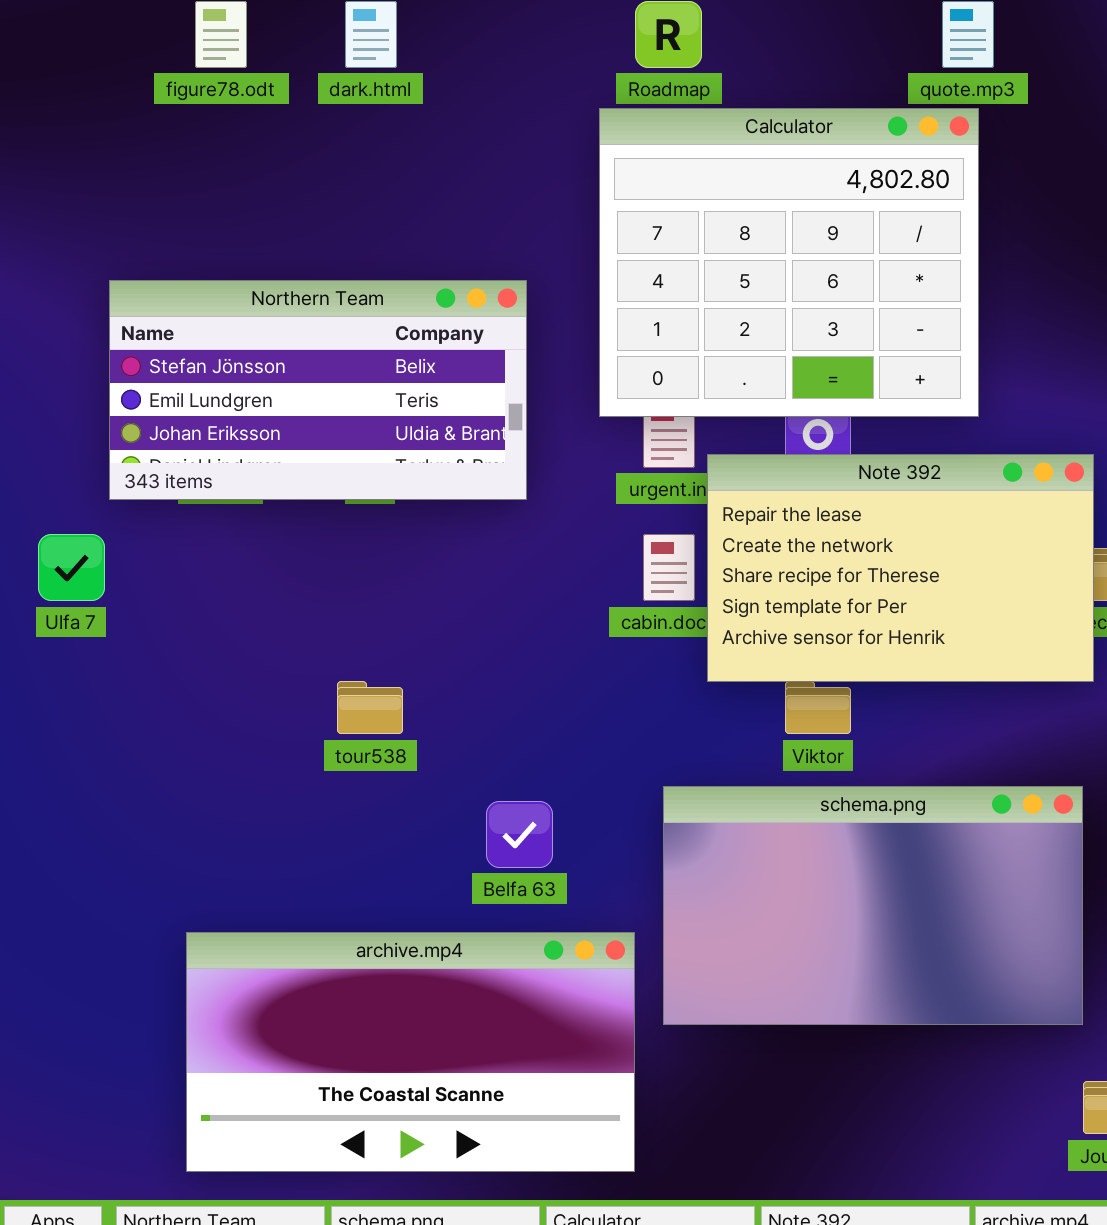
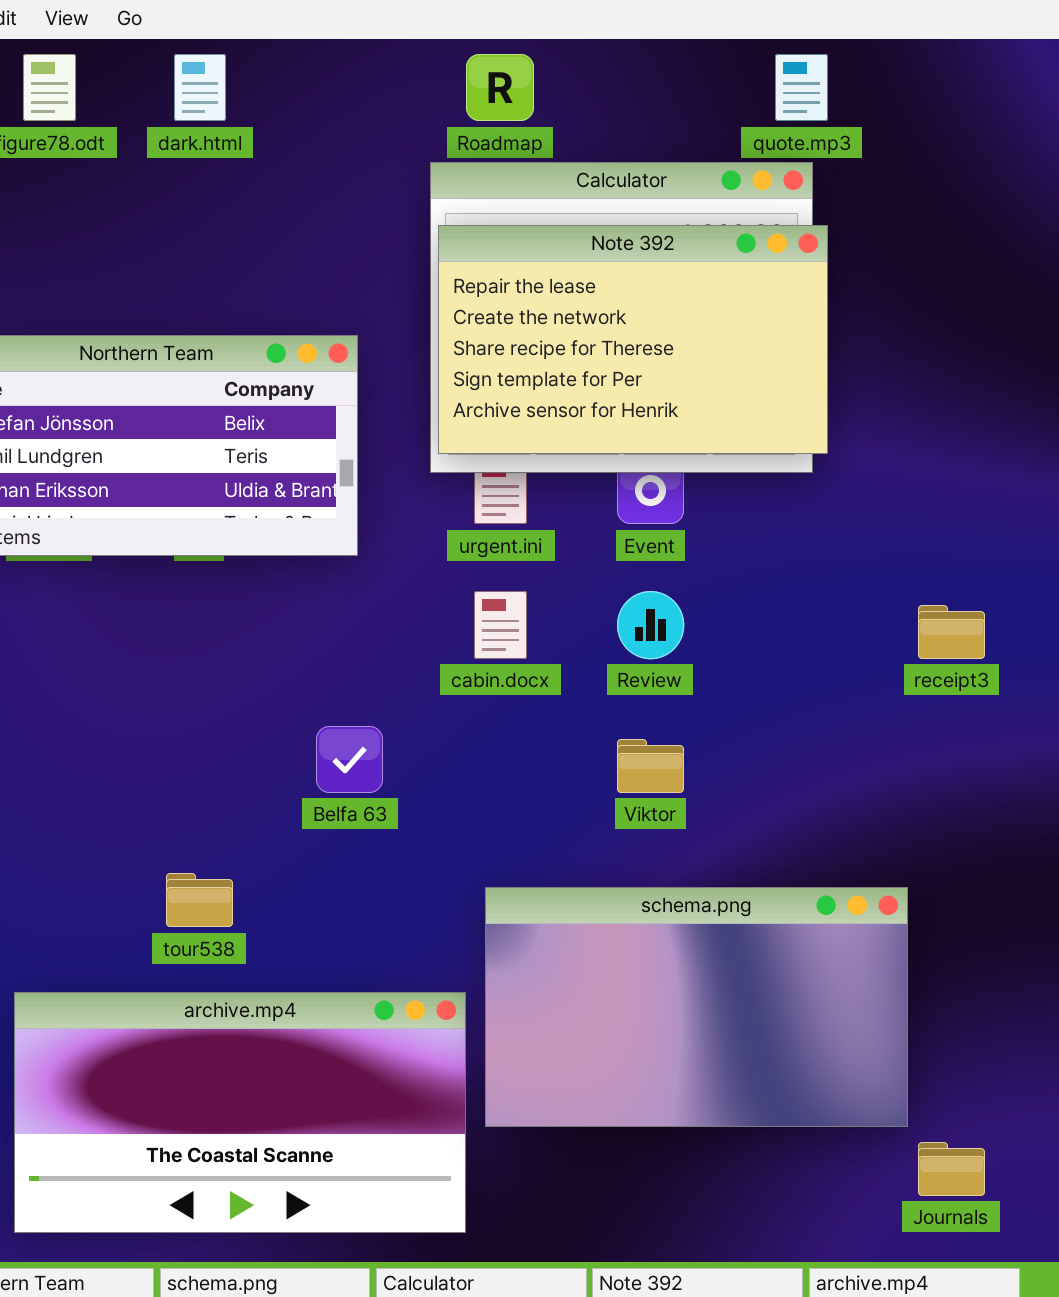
Note 392: [707,454,1094,682] -> [438,225,828,454], moved
tour538: [337,681,403,734] -> [166,873,233,927], moved
schema.png: [663,786,1083,1025] -> [485,887,908,1127], moved
Belfa 63: [486,801,553,868] -> [316,726,383,793], moved

